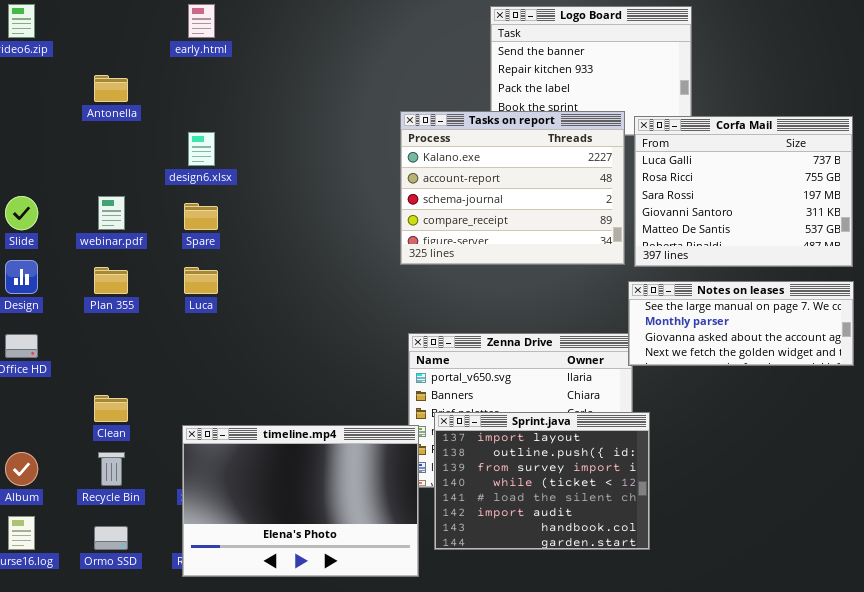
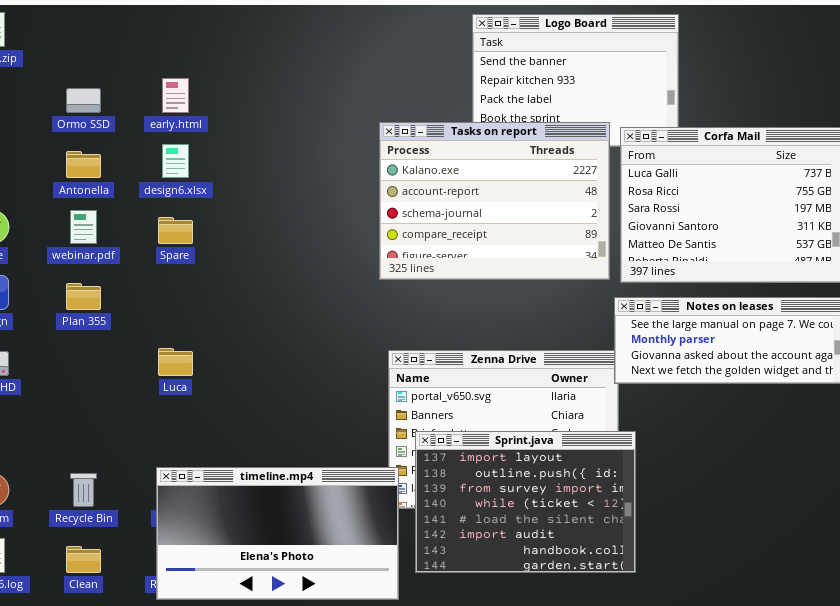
early.html: [188,4,215,38] -> [162,78,189,113], moved
Antonella: [94,75,128,102] -> [66,151,101,178], moved
Luca: [184,267,218,294] -> [158,348,193,376], moved
Clean: [94,395,128,422] -> [66,546,101,573], moved
timeline.mp4: [182,425,419,577] -> [156,467,399,600], resized
Ormo SSD: [94,526,128,550] -> [66,88,101,113], moved

